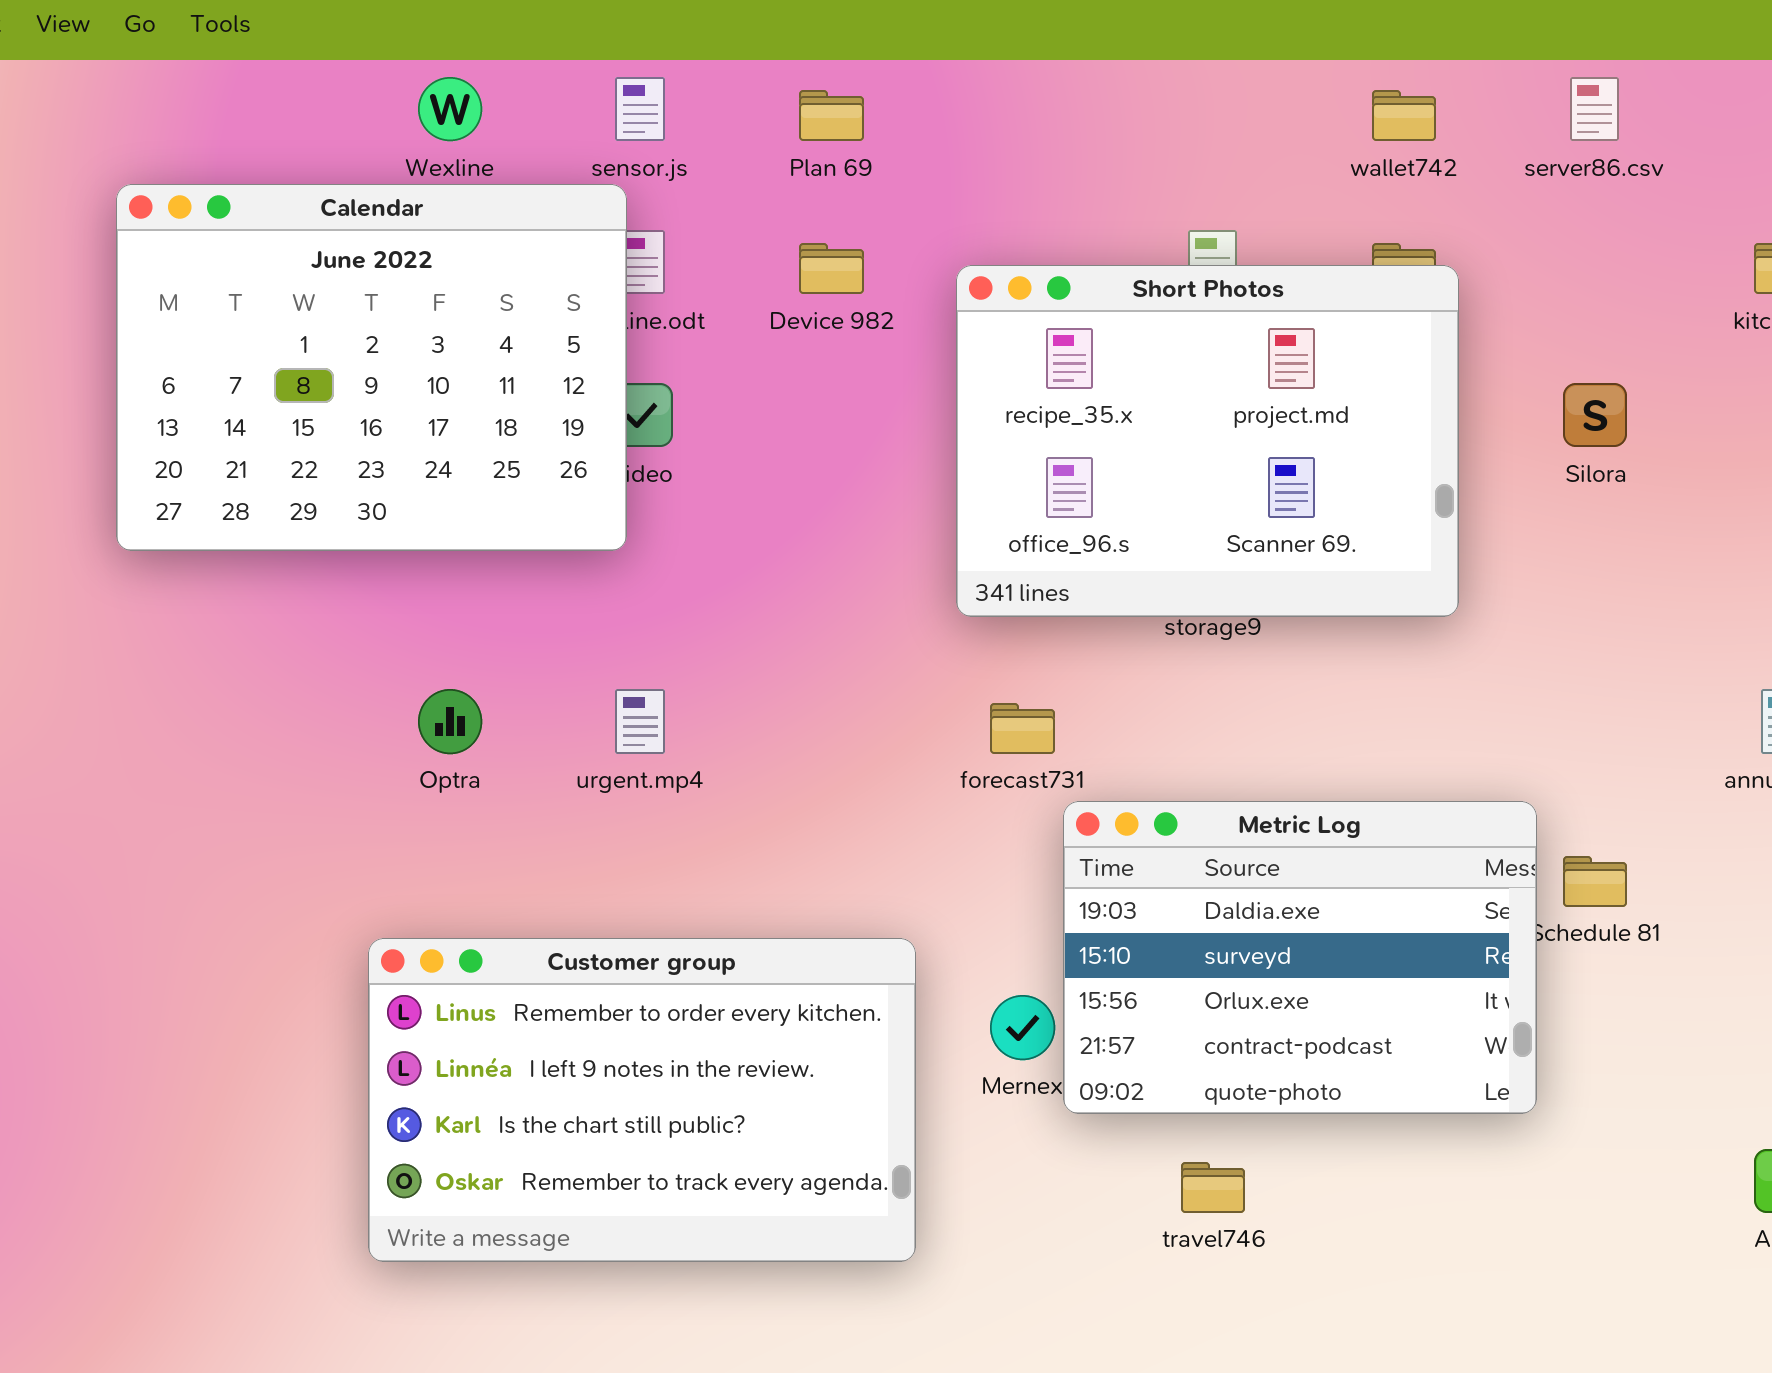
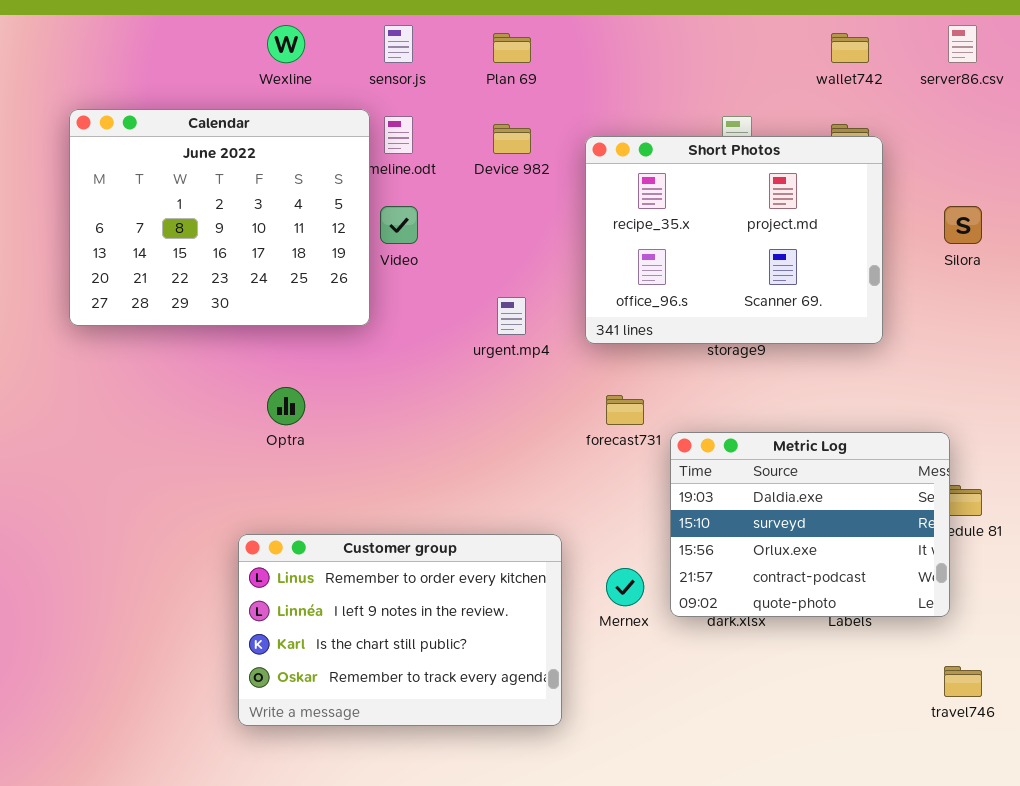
Calendar: [116,184,627,551] -> [69,109,370,326], moved
urgent.mp4: [615,689,665,754] -> [497,297,526,335], moved
Metric Log: [1063,801,1537,1114] -> [670,432,950,617], moved
travel746: [1181,1162,1245,1213] -> [944,666,982,697], moved

